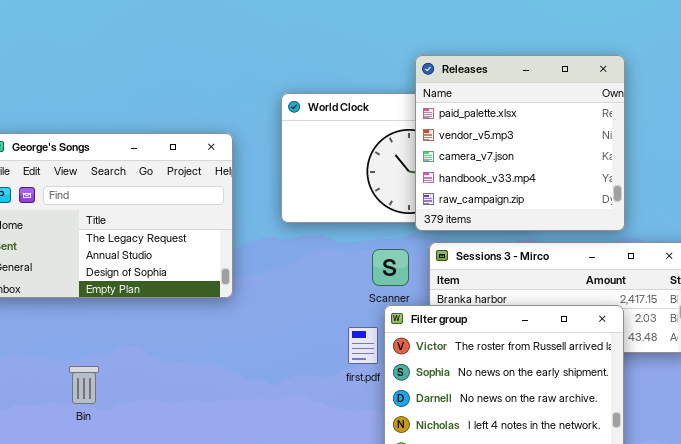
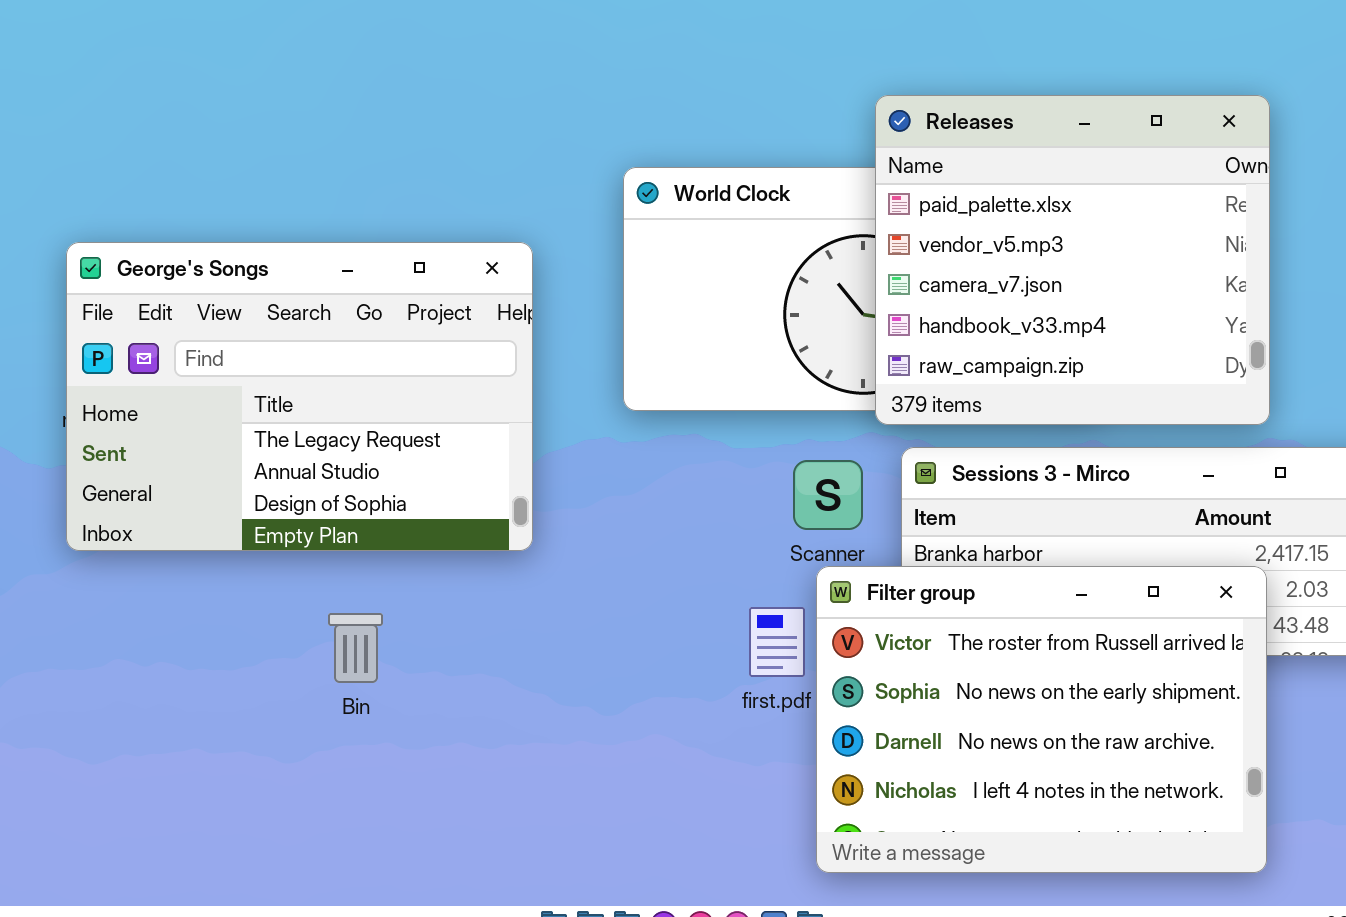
Bin: [69,366,99,404] -> [328,613,383,683], moved

